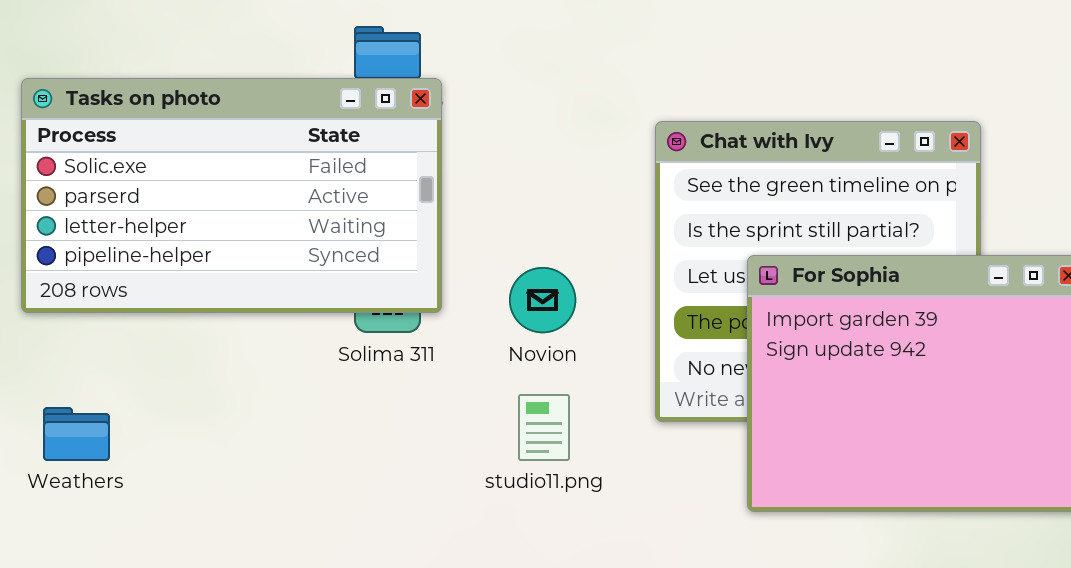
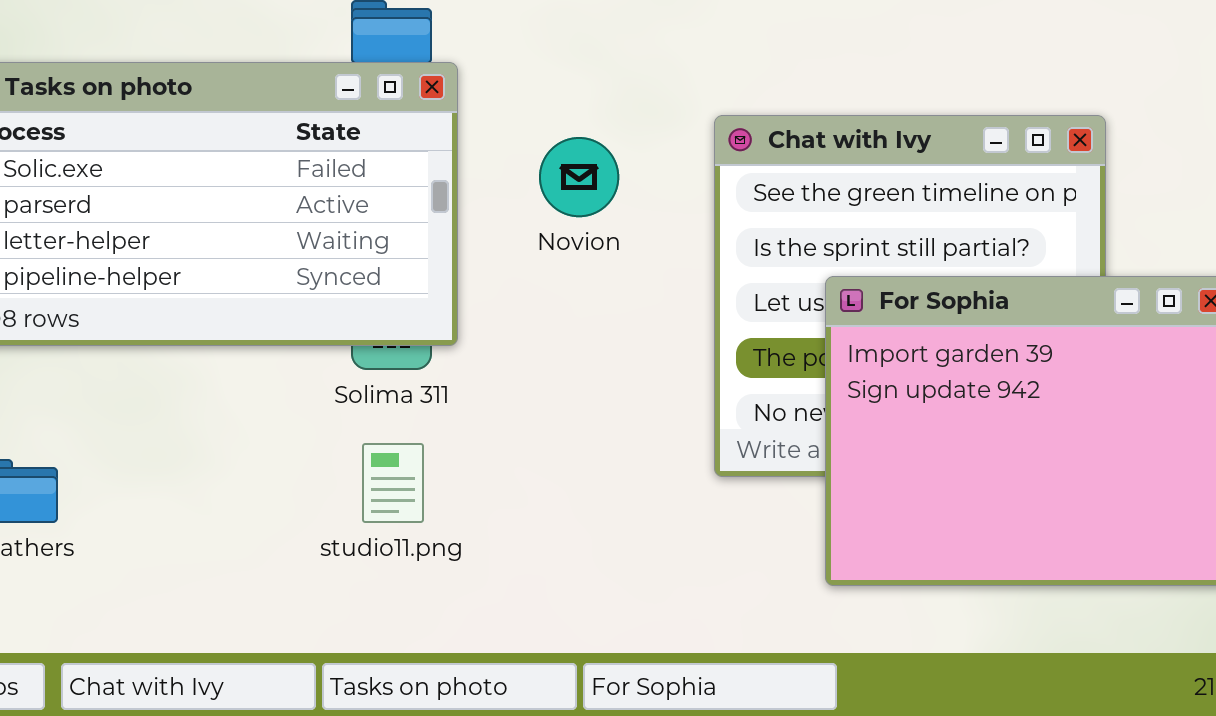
Novion: [509,267,576,333] -> [539,137,619,217], moved
studio11.png: [518,394,570,461] -> [362,443,424,523], moved

